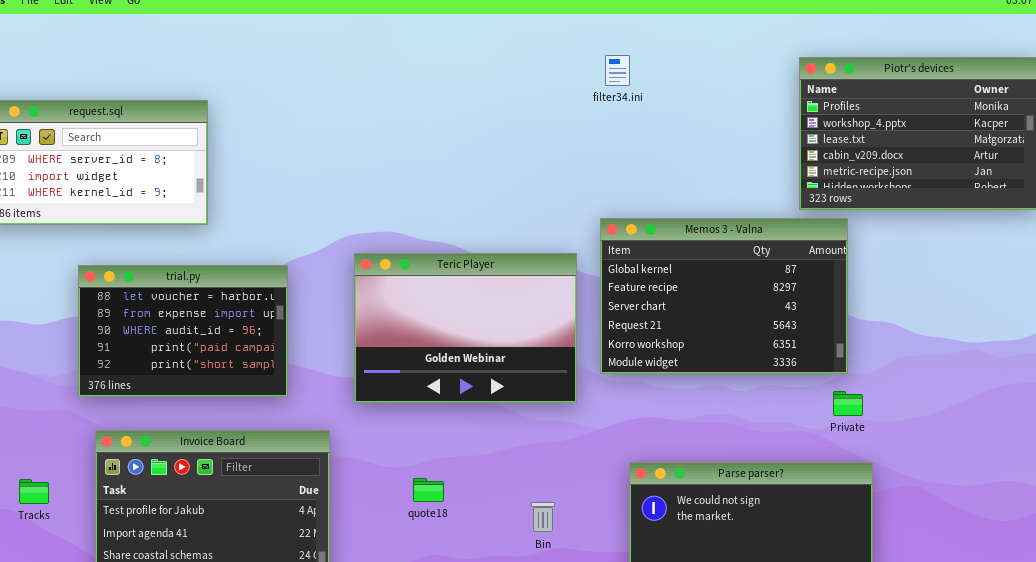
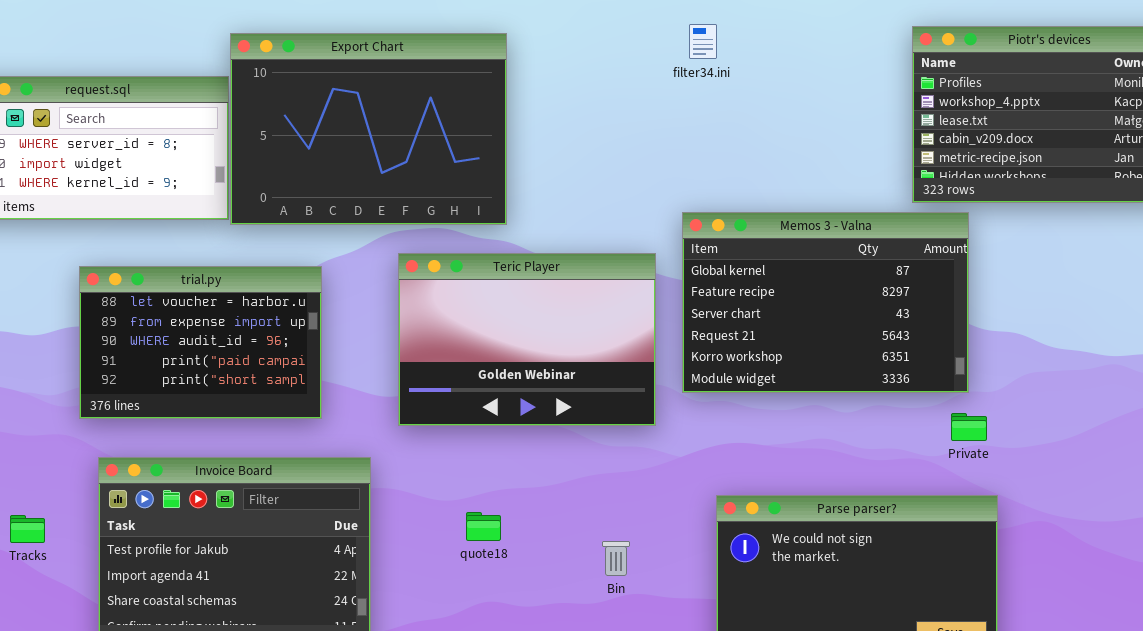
Export Chart: none -> [230,33,507,225], opened

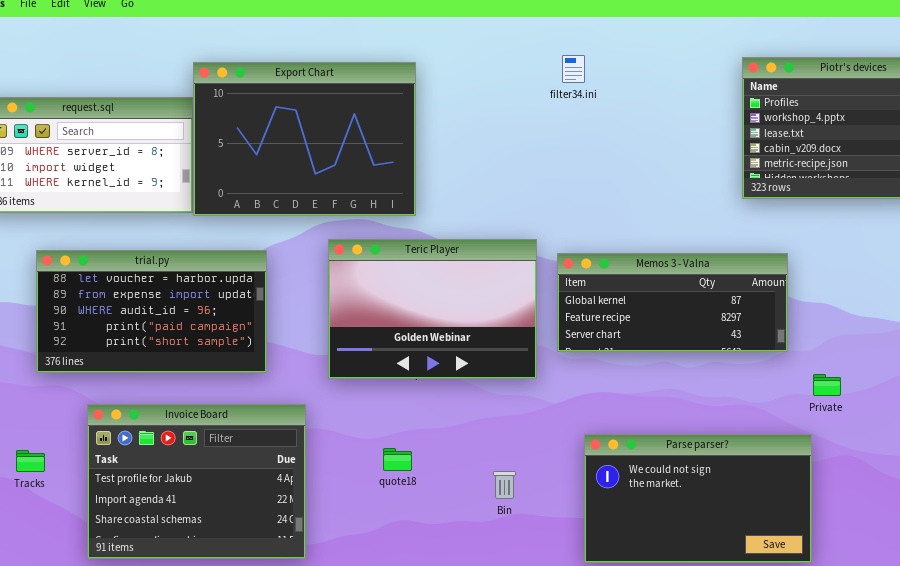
Memos 3 - Valna: [682,212,969,393] -> [557,253,788,352], resized
trial.py: [79,266,322,419] -> [36,250,267,373], resized
Private: [951,413,987,441] -> [813,374,841,396], moved

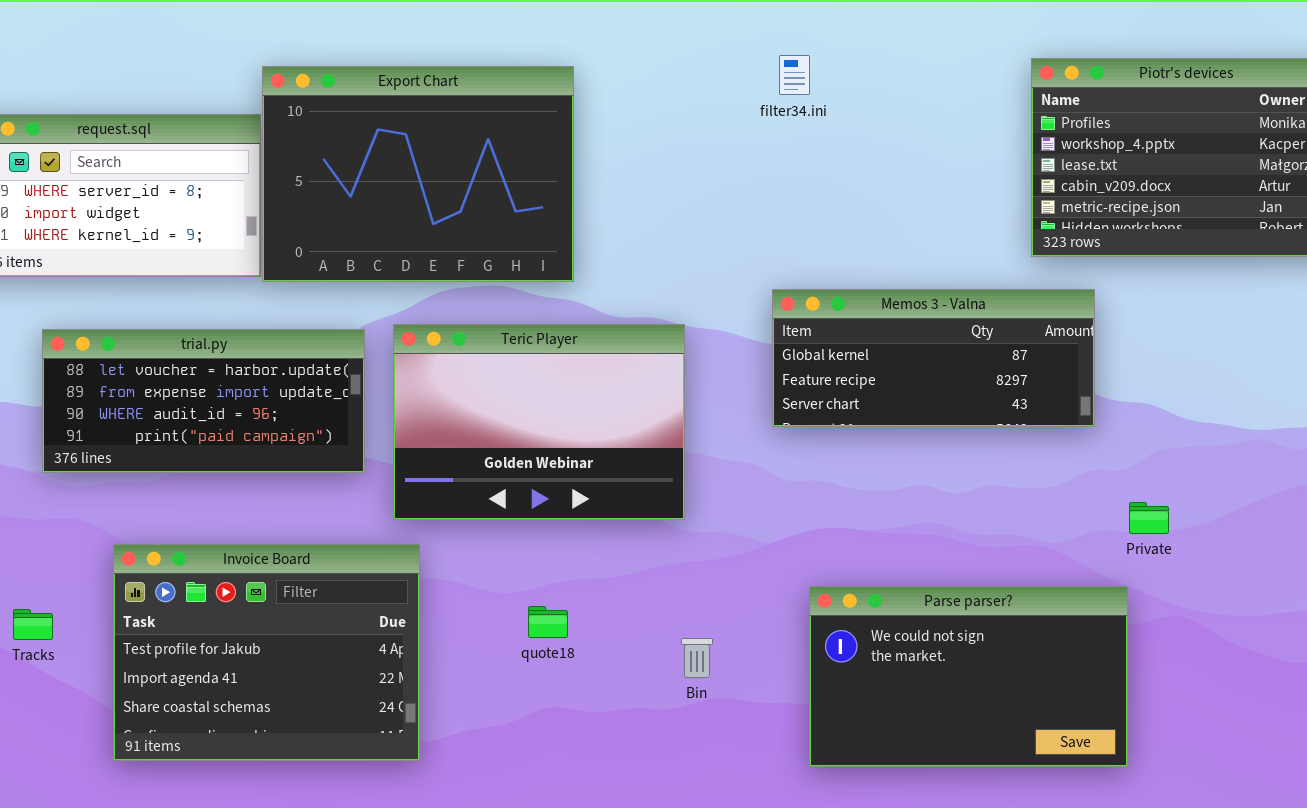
Teric Player: [328,239,537,379] -> [393,324,685,520], moved
trial.py: [36,250,267,373] -> [42,329,365,473], resized
Memos 3 - Valna: [557,253,788,352] -> [772,289,1095,427], moved

